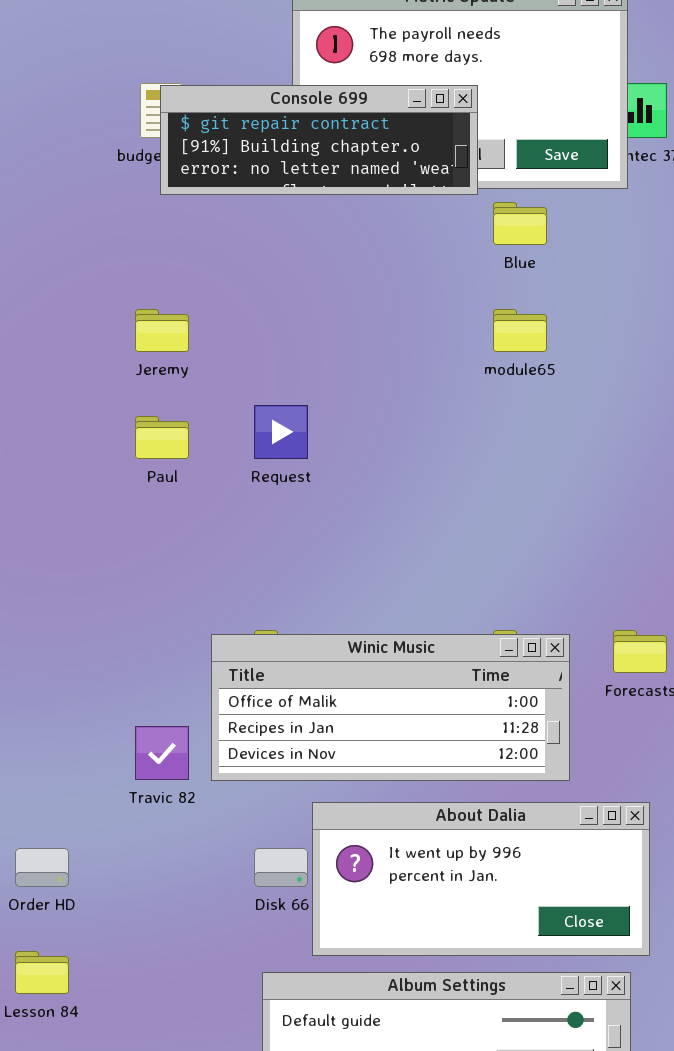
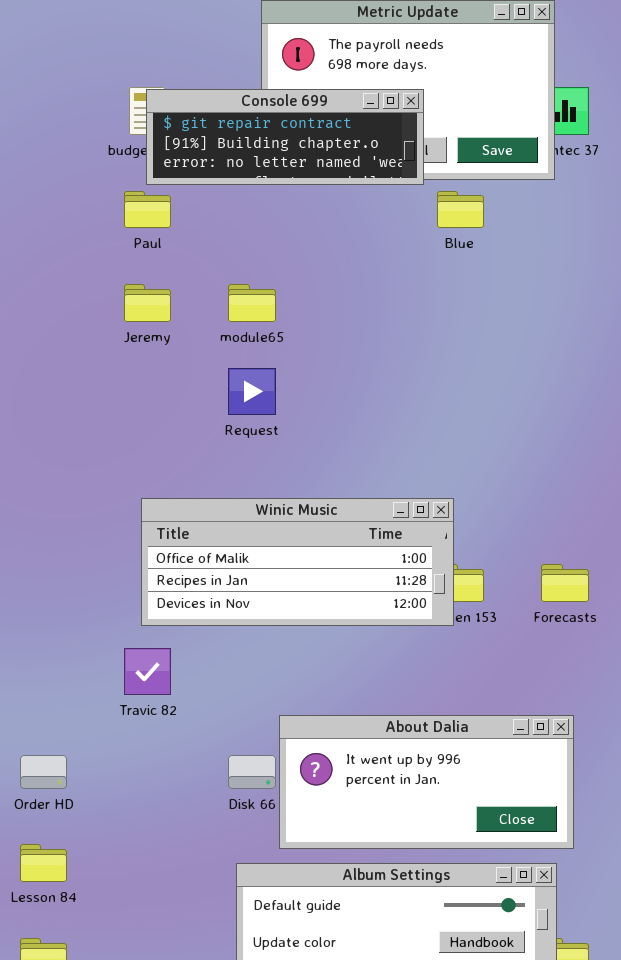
module65: [493,309,547,352] -> [228,284,276,322], moved
Paul: [135,416,189,459] -> [124,191,171,228], moved
Winic Music: [211,634,570,781] -> [141,498,454,626], moved

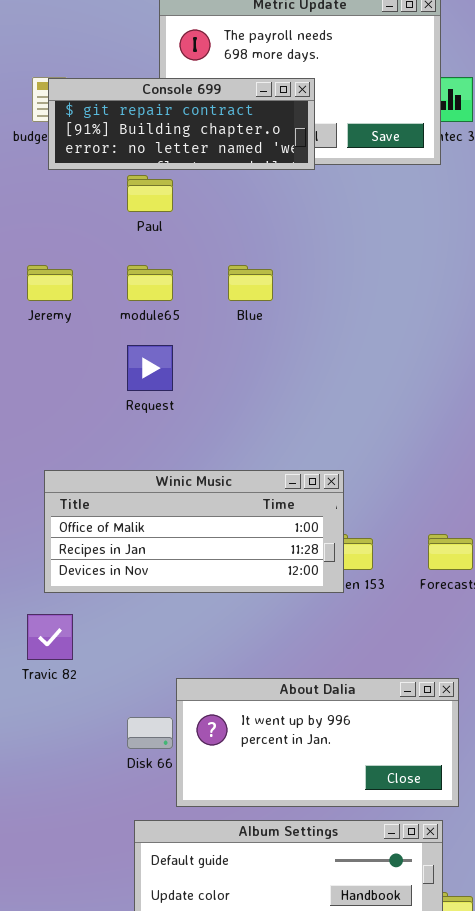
Paul: [124,191,171,228] -> [127,175,173,212], moved
Blue: [437,191,484,228] -> [228,265,273,301], moved

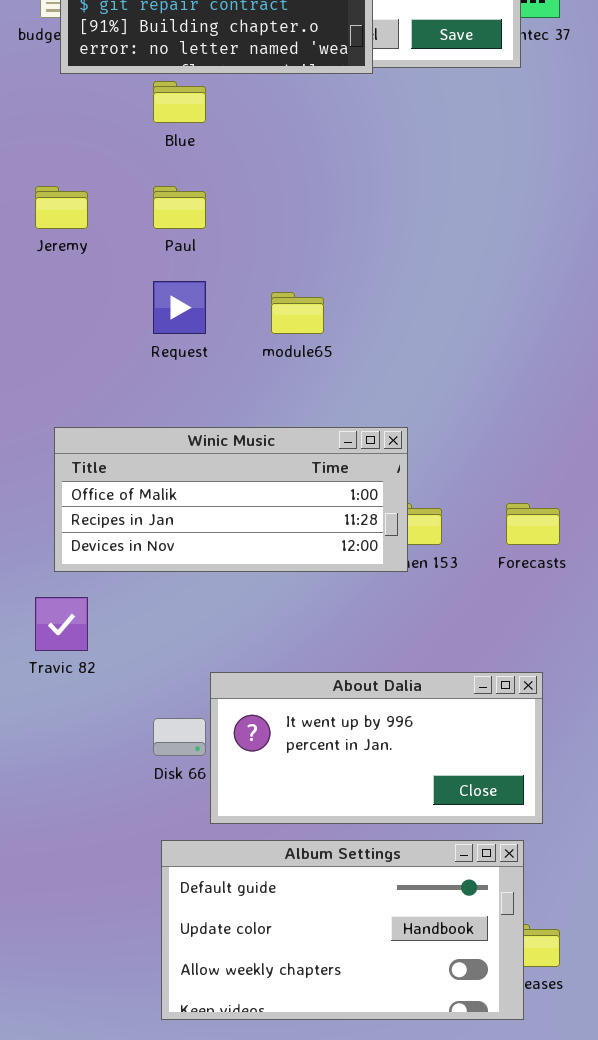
Paul: [127,175,173,212] -> [153,186,206,229], moved
module65: [127,265,173,301] -> [271,292,324,334], moved
Blue: [228,265,273,301] -> [153,81,206,123], moved

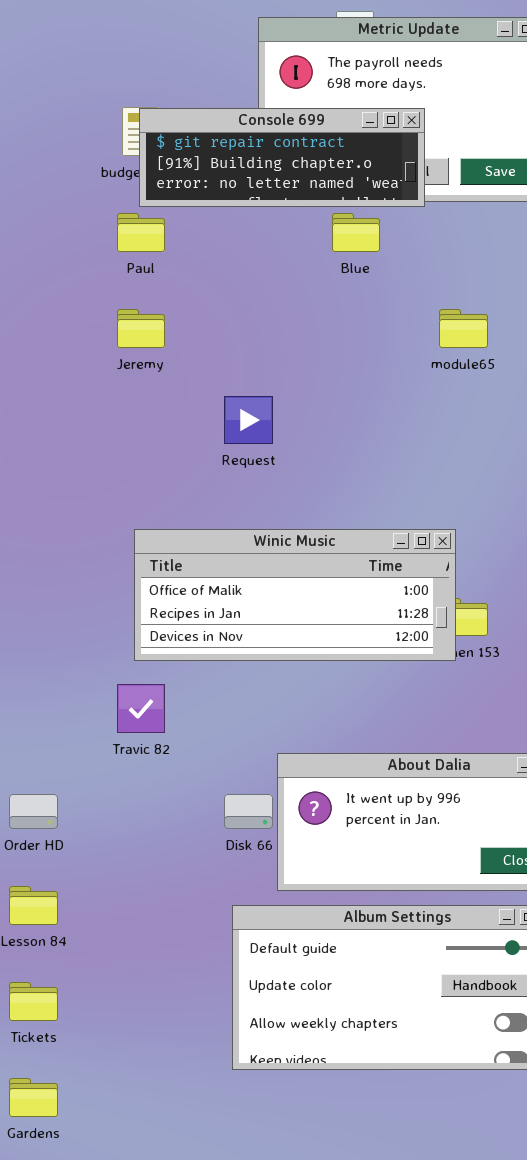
Blue: [153,81,206,123] -> [332,213,380,252], moved
Paul: [153,186,206,229] -> [117,213,165,252], moved
module65: [271,292,324,334] -> [439,309,488,348], moved

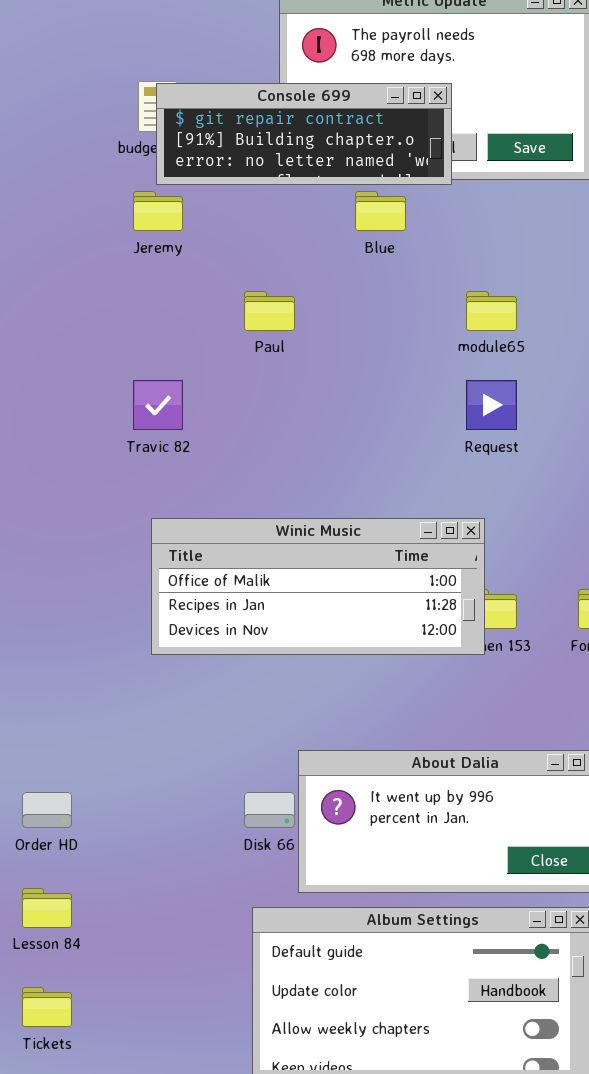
Paul: [117,213,165,252] -> [244,291,295,331], moved
Jeremy: [117,309,165,348] -> [133,191,183,231], moved
Request: [224,396,273,444] -> [466,380,517,430], moved
Travic 82: [117,684,165,733] -> [133,380,183,430], moved

